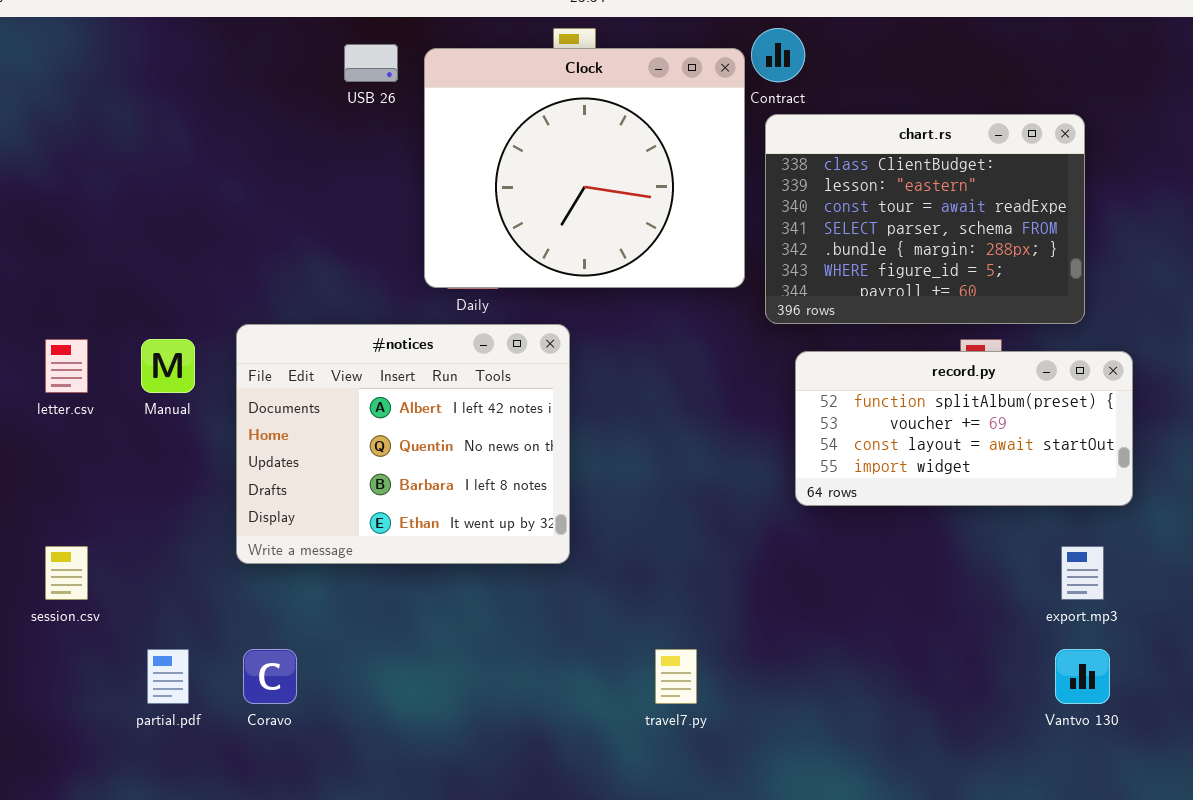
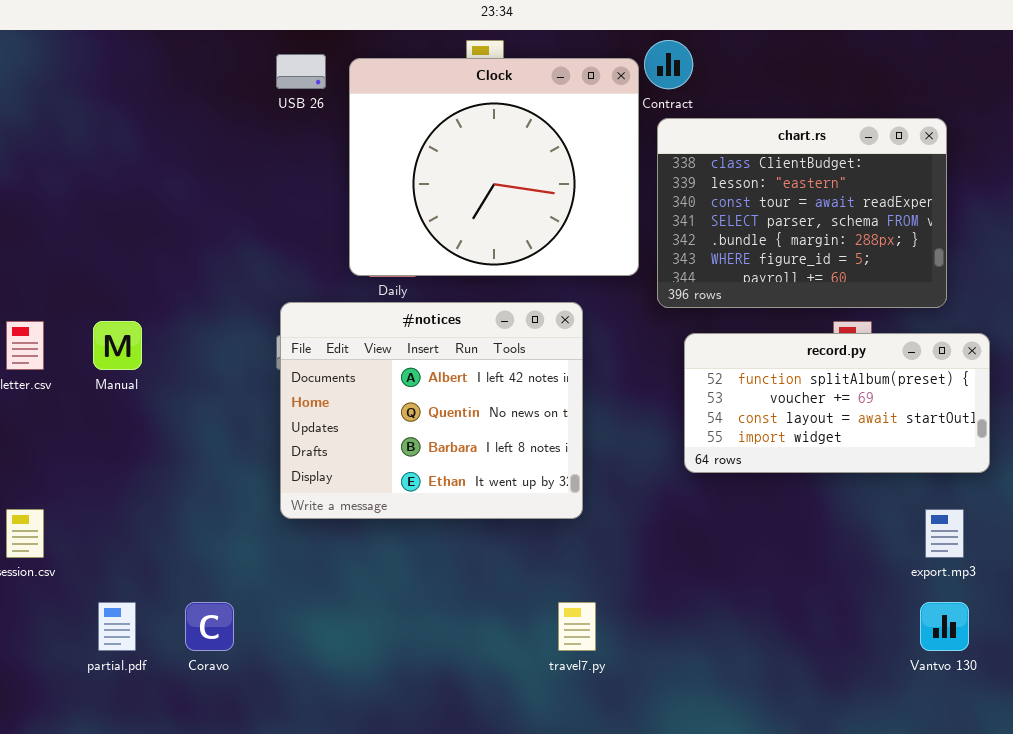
#notices: [236,324,570,564] -> [280,302,583,519], moved

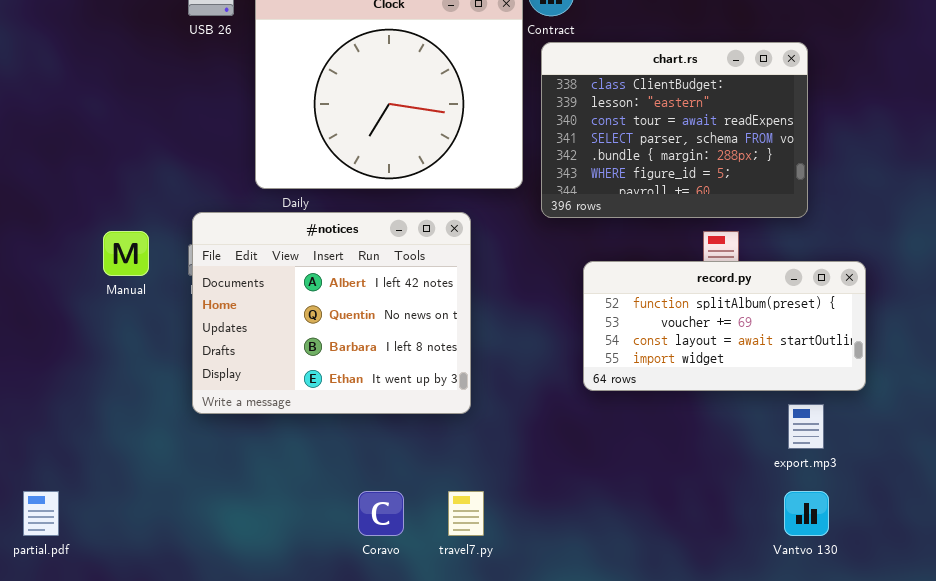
Manual: [93,321,142,370] -> [103,231,149,276], moved
record.py: [684,333,990,473] -> [583,261,866,391], moved
Coravo: [185,602,234,651] -> [358,491,404,536], moved

